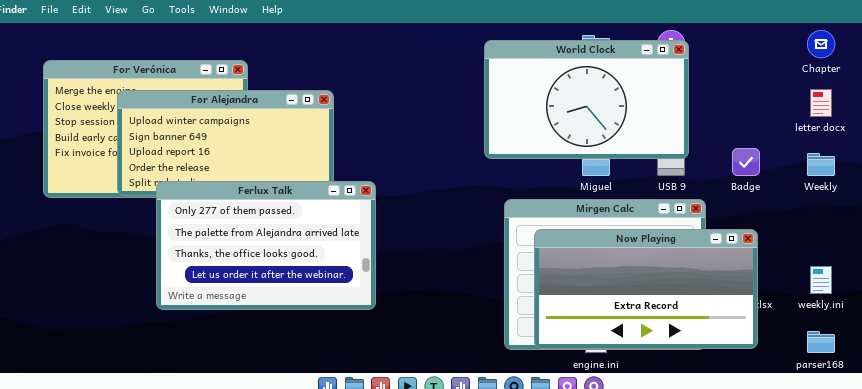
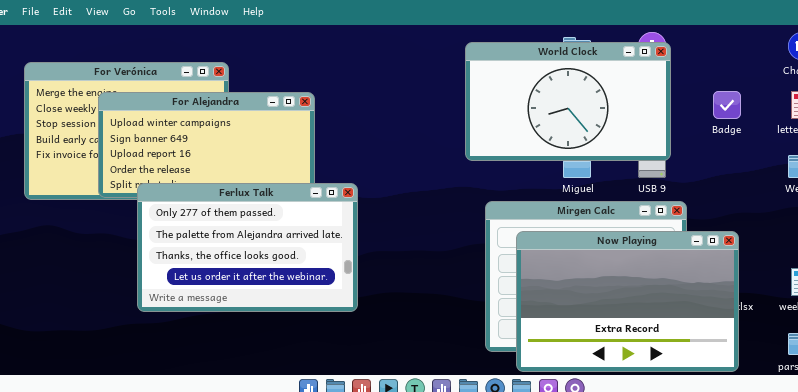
Badge: [732,148,760,176] -> [713,91,741,119], moved
Now Playing: [534,229,758,349] -> [516,231,739,372], resized

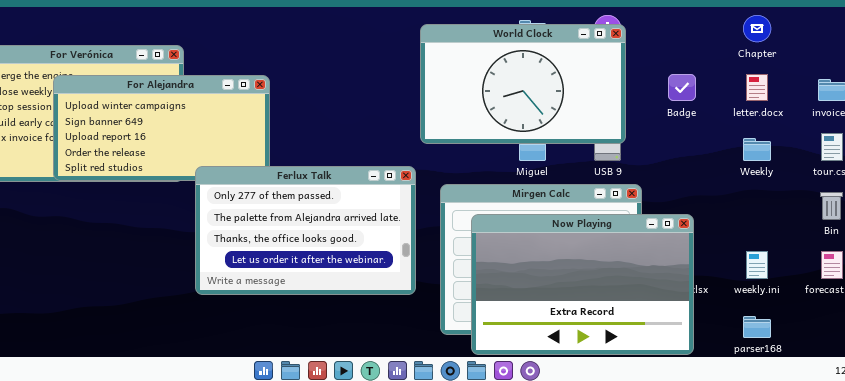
Ferlux Talk: [137,183,358,312] -> [195,166,416,295], moved

